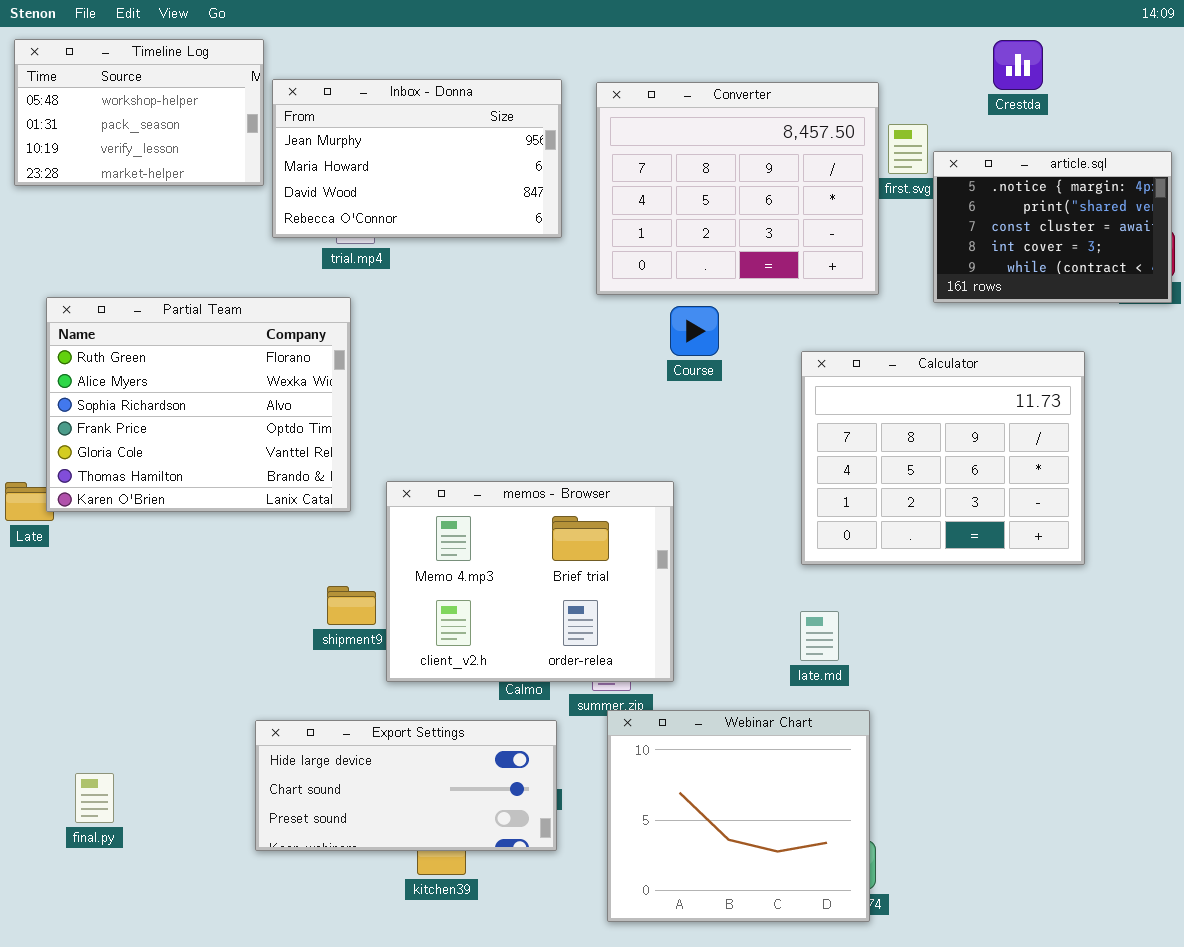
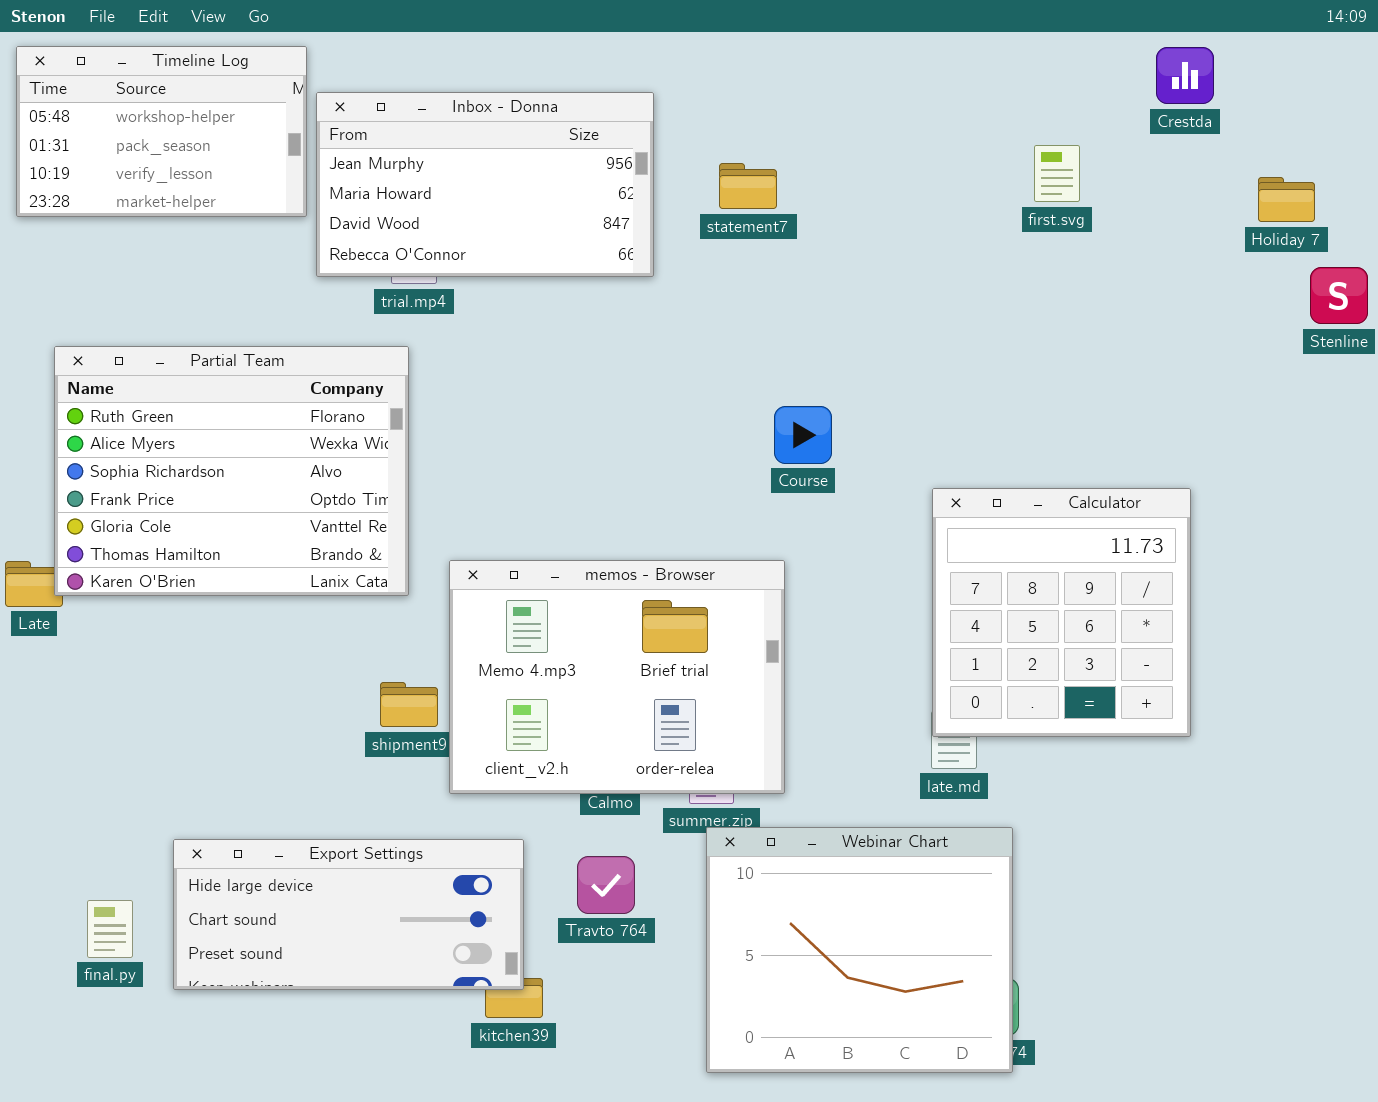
Converter: [596,82,879,295] -> none, closed
article.sql: [933,151,1172,303] -> none, closed
Course: [670,306,719,356] -> [774,406,832,464], moved
Calculator: [801,351,1085,565] -> [932,488,1191,737], moved, resized
Export Settings: [255,720,557,851] -> [173,839,524,990], moved

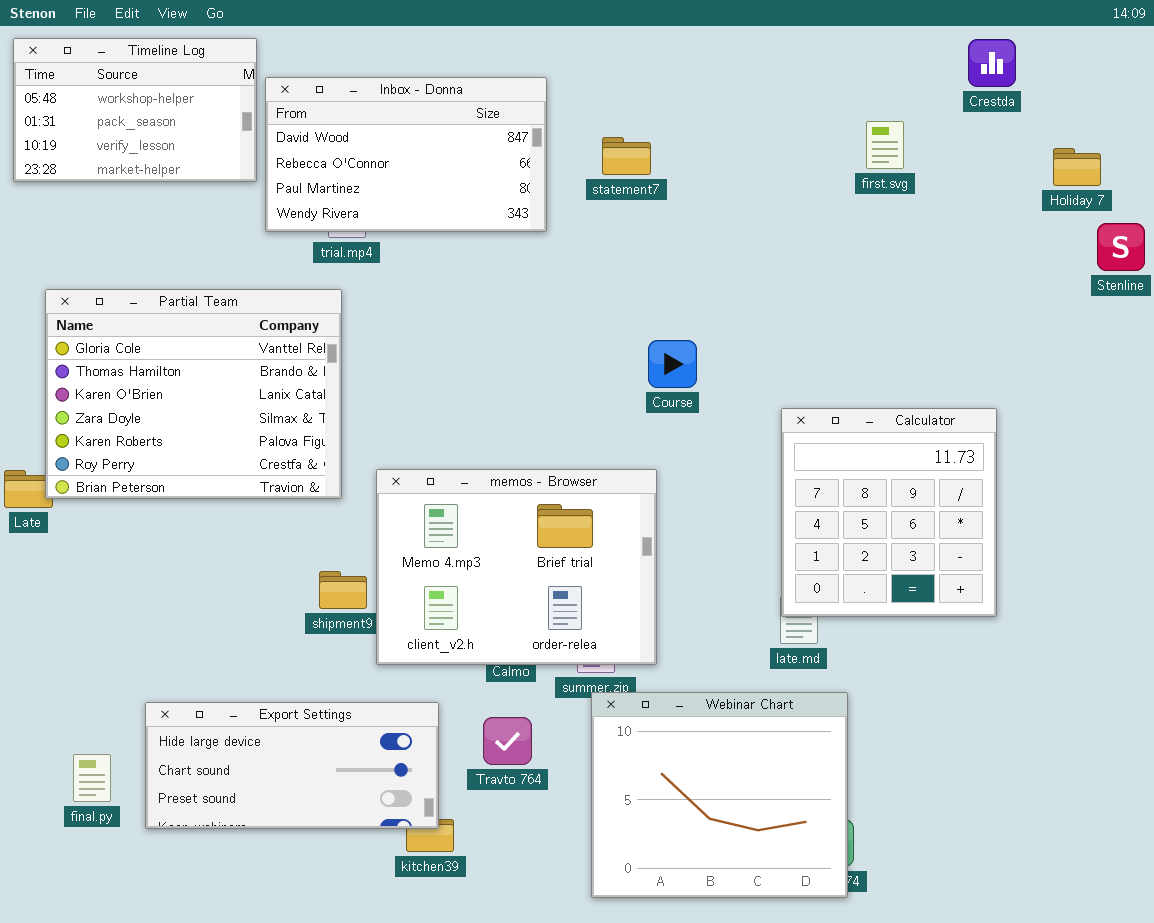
Inbox - Donna: [316,92,654,277] -> [265,77,547,232], scrolled down 2 rows
Partial Team: [54,346,409,596] -> [45,289,342,499], scrolled down 4 rows

